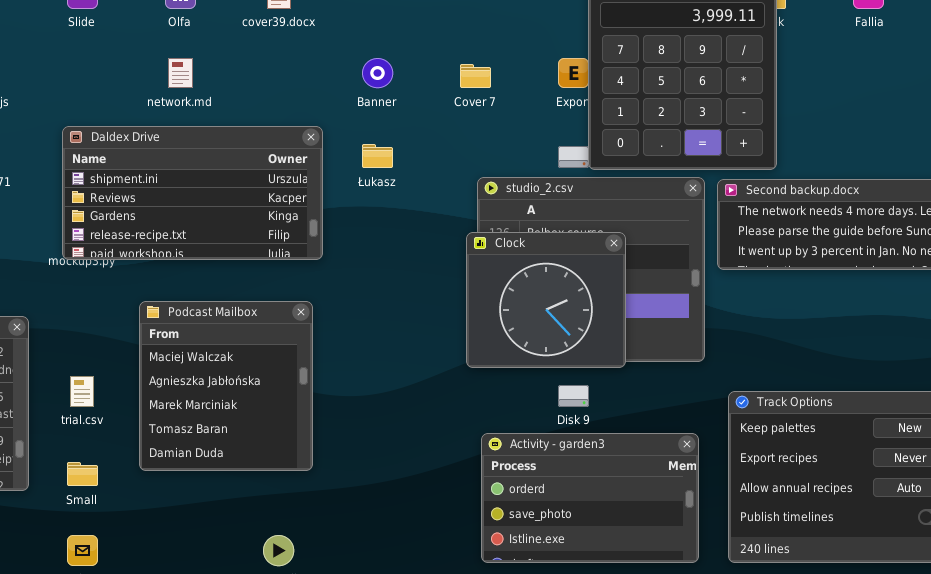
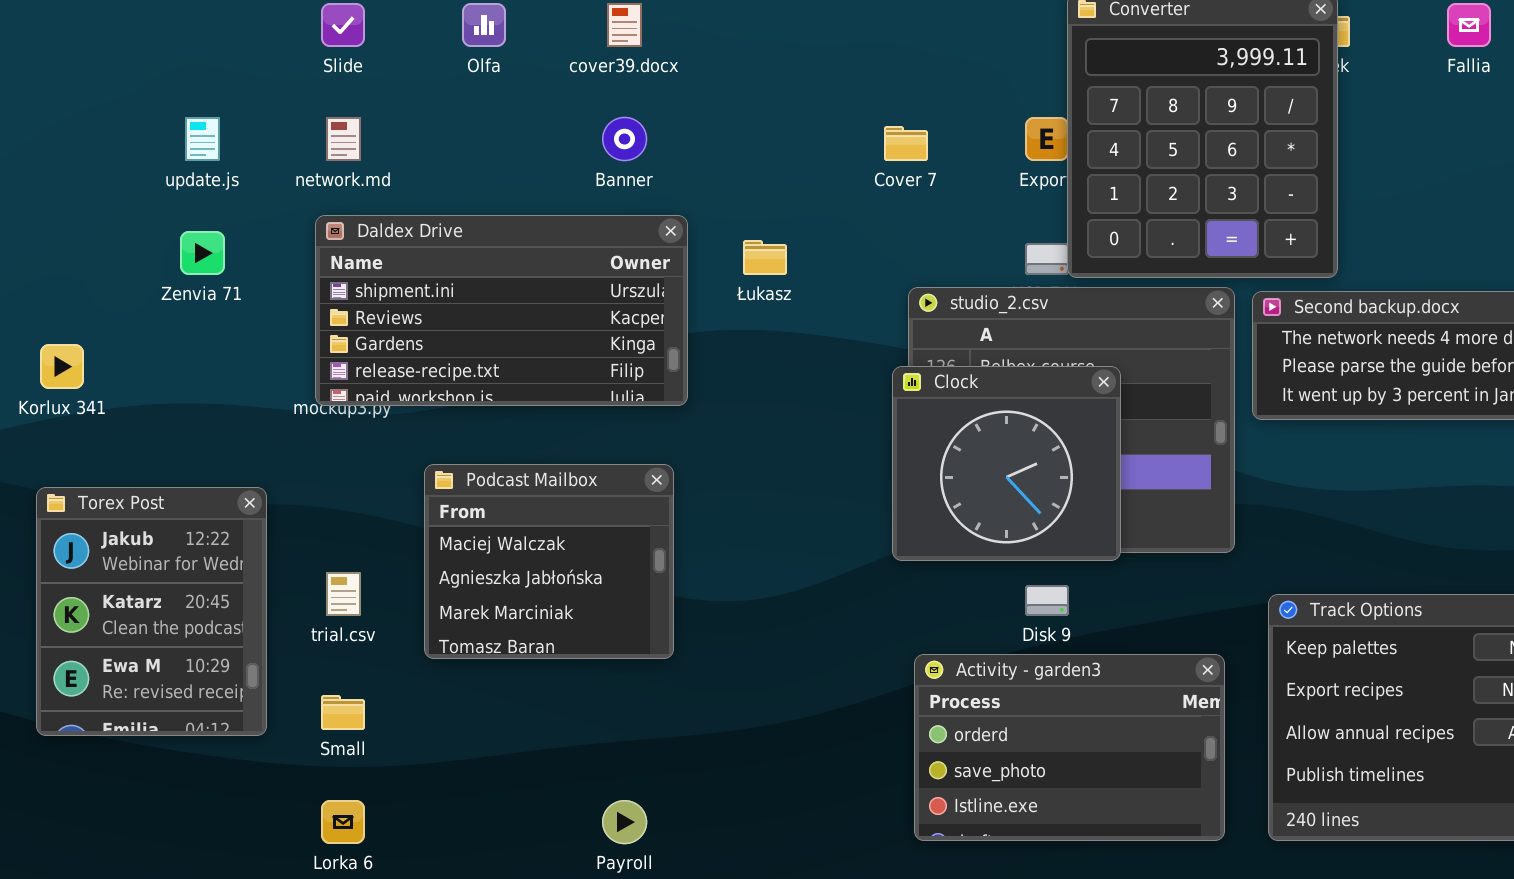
network.md: [168,58,193,88] -> [326,117,361,161], moved
Banner: [362,58,393,88] -> [602,117,647,161], moved
Podcast Mailbox: [139,301,313,471] -> [424,464,674,659], resized

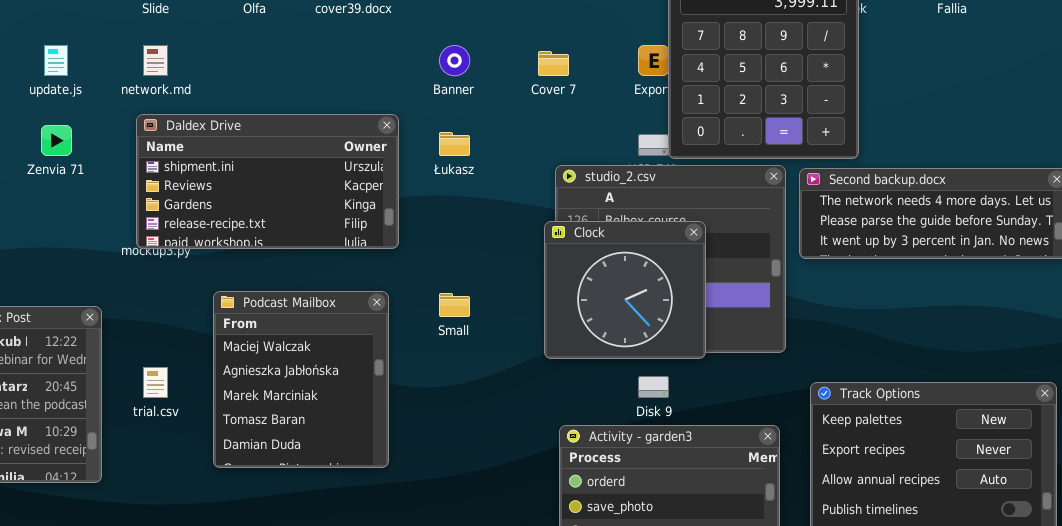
Banner: [602,117,647,161] -> [439,45,470,76], moved
Podcast Mailbox: [424,464,674,659] -> [213,291,389,468], resized
Small: [321,695,365,730] -> [439,293,470,317], moved

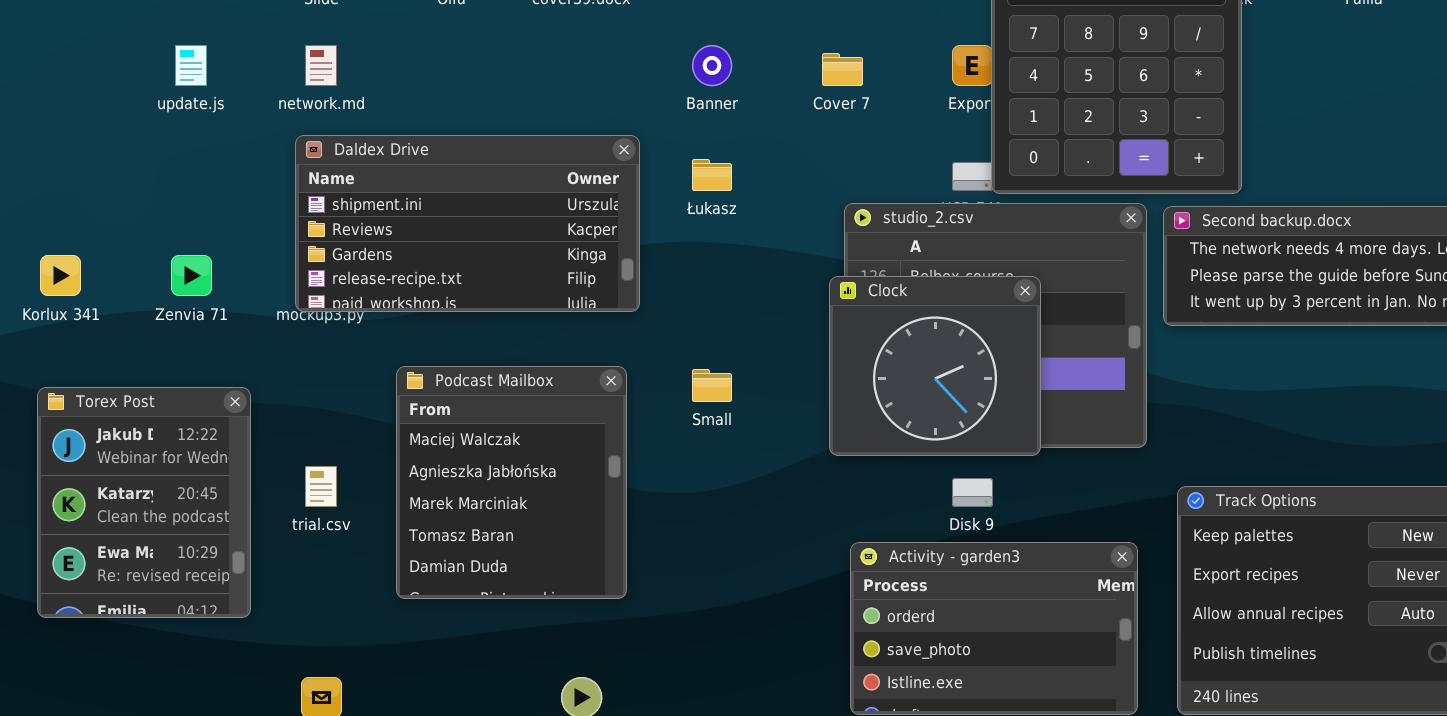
Zenvia 71: [41,125,72,156] -> [171,255,212,296], moved

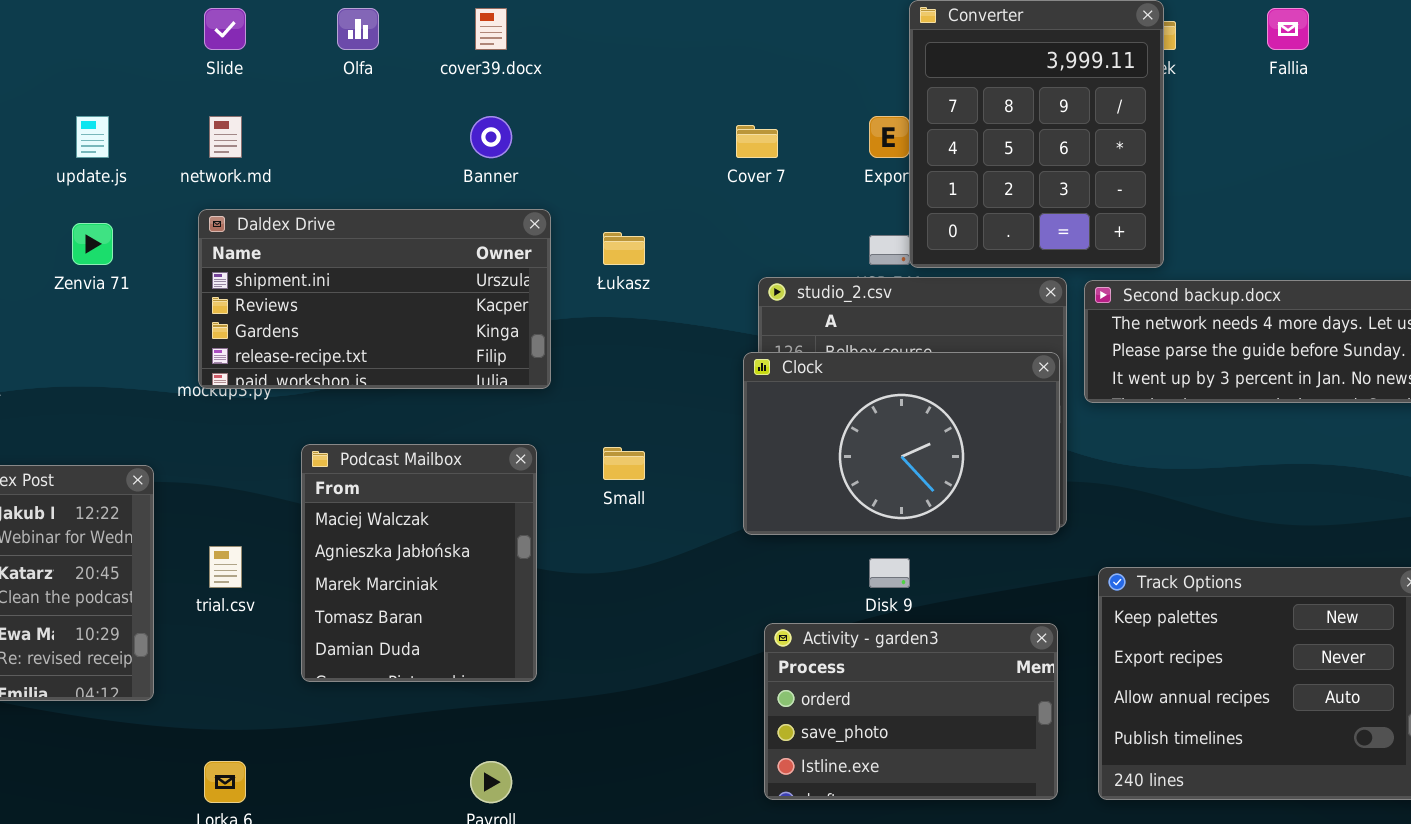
Banner: [692,45,732,86] -> [470,116,512,158], moved
Zenvia 71: [171,255,212,296] -> [72,223,113,265], moved
Clock: [829,276,1041,456] -> [743,352,1060,535], resized

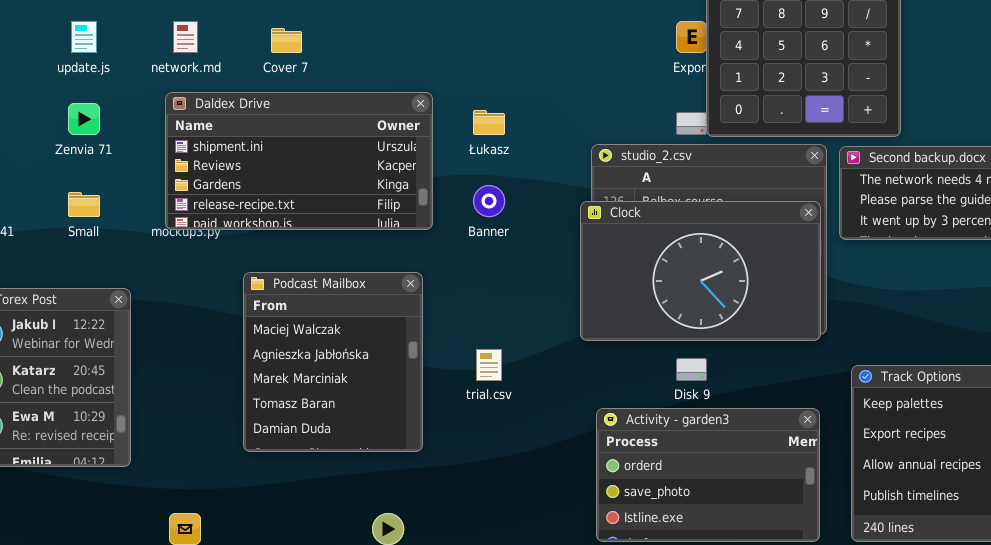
Banner: [470,116,512,158] -> [473,185,505,217], moved
Cover 7: [736,125,778,158] -> [271,28,302,53], moved
Small: [603,447,645,480] -> [68,192,100,217], moved
trial.csv: [209,546,242,588] -> [476,349,502,381], moved

